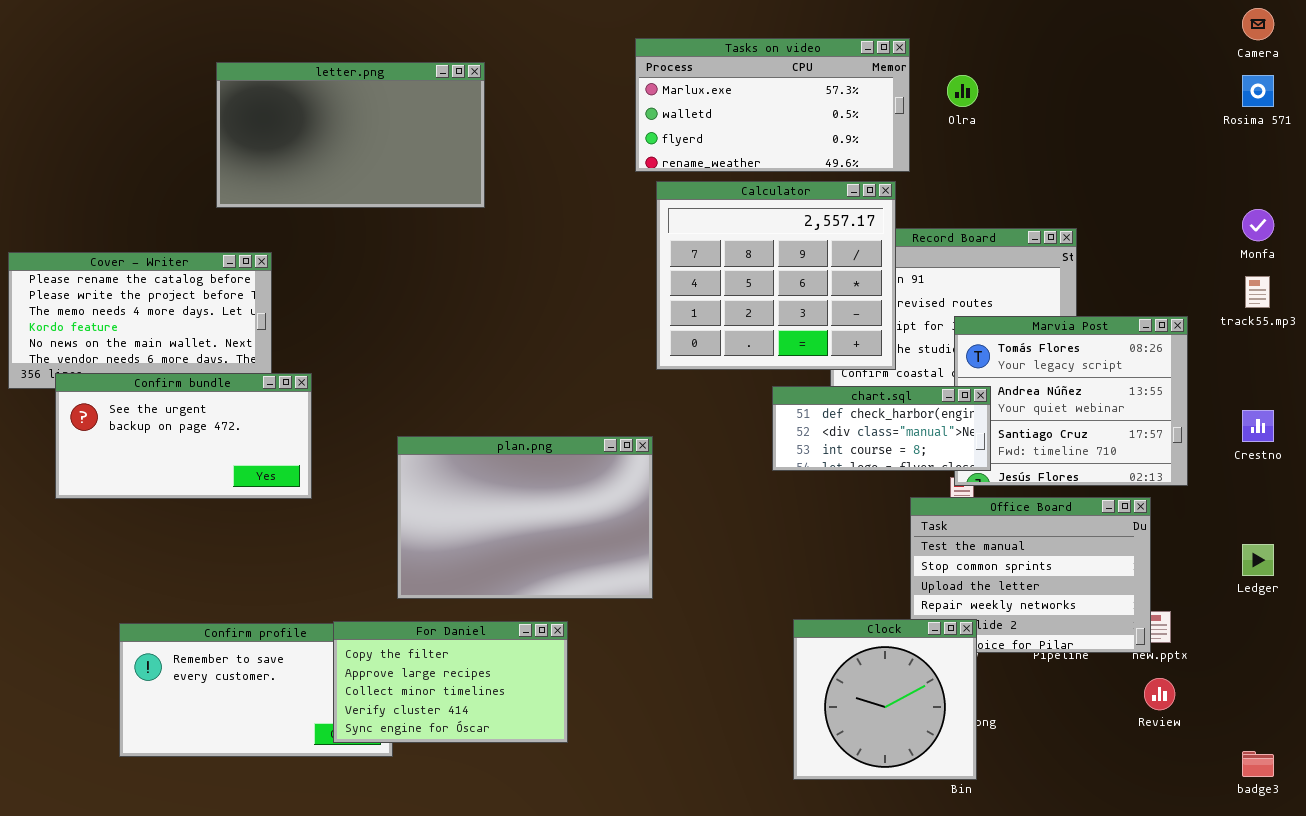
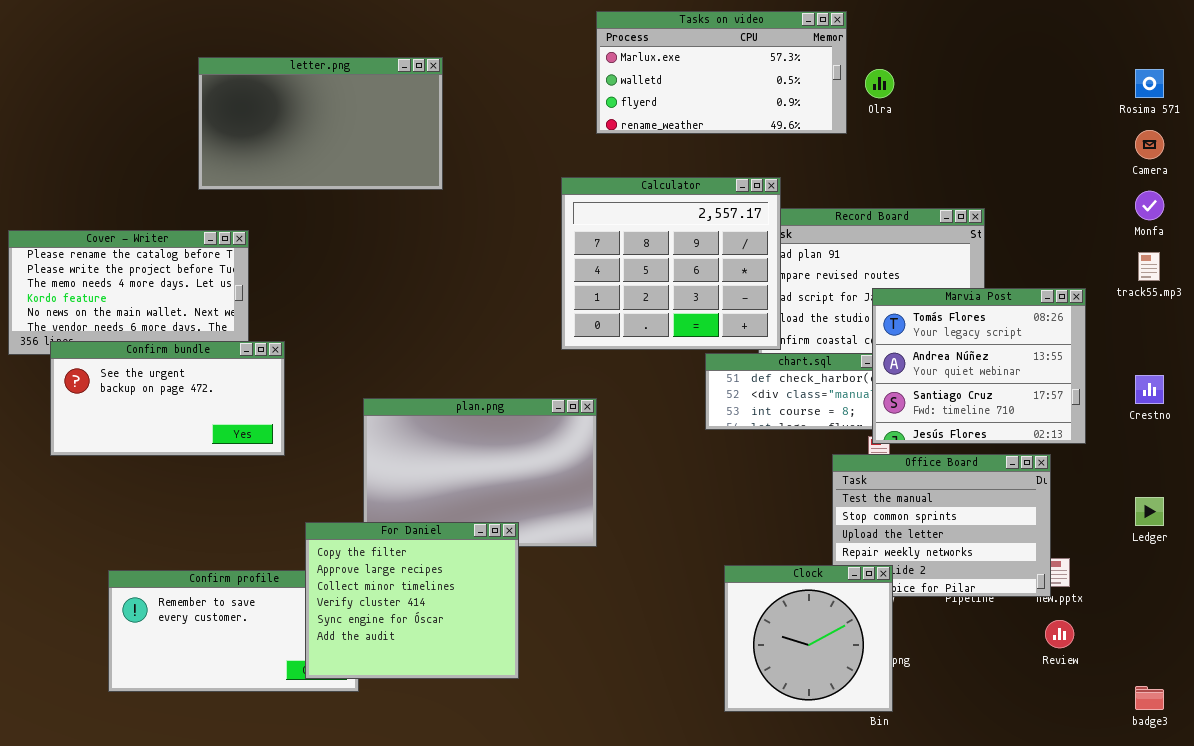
Camera: [1242,8,1274,40] -> [1135,130,1164,159], moved
Tasks on video: [635,38,910,172] -> [596,11,847,134], moved
Calculator: [656,181,896,370] -> [561,177,781,350], moved
Marvia Post: [954,316,1188,486] -> [872,288,1086,444], raised
For Daniel: [333,621,568,743] -> [305,522,519,679], resized

